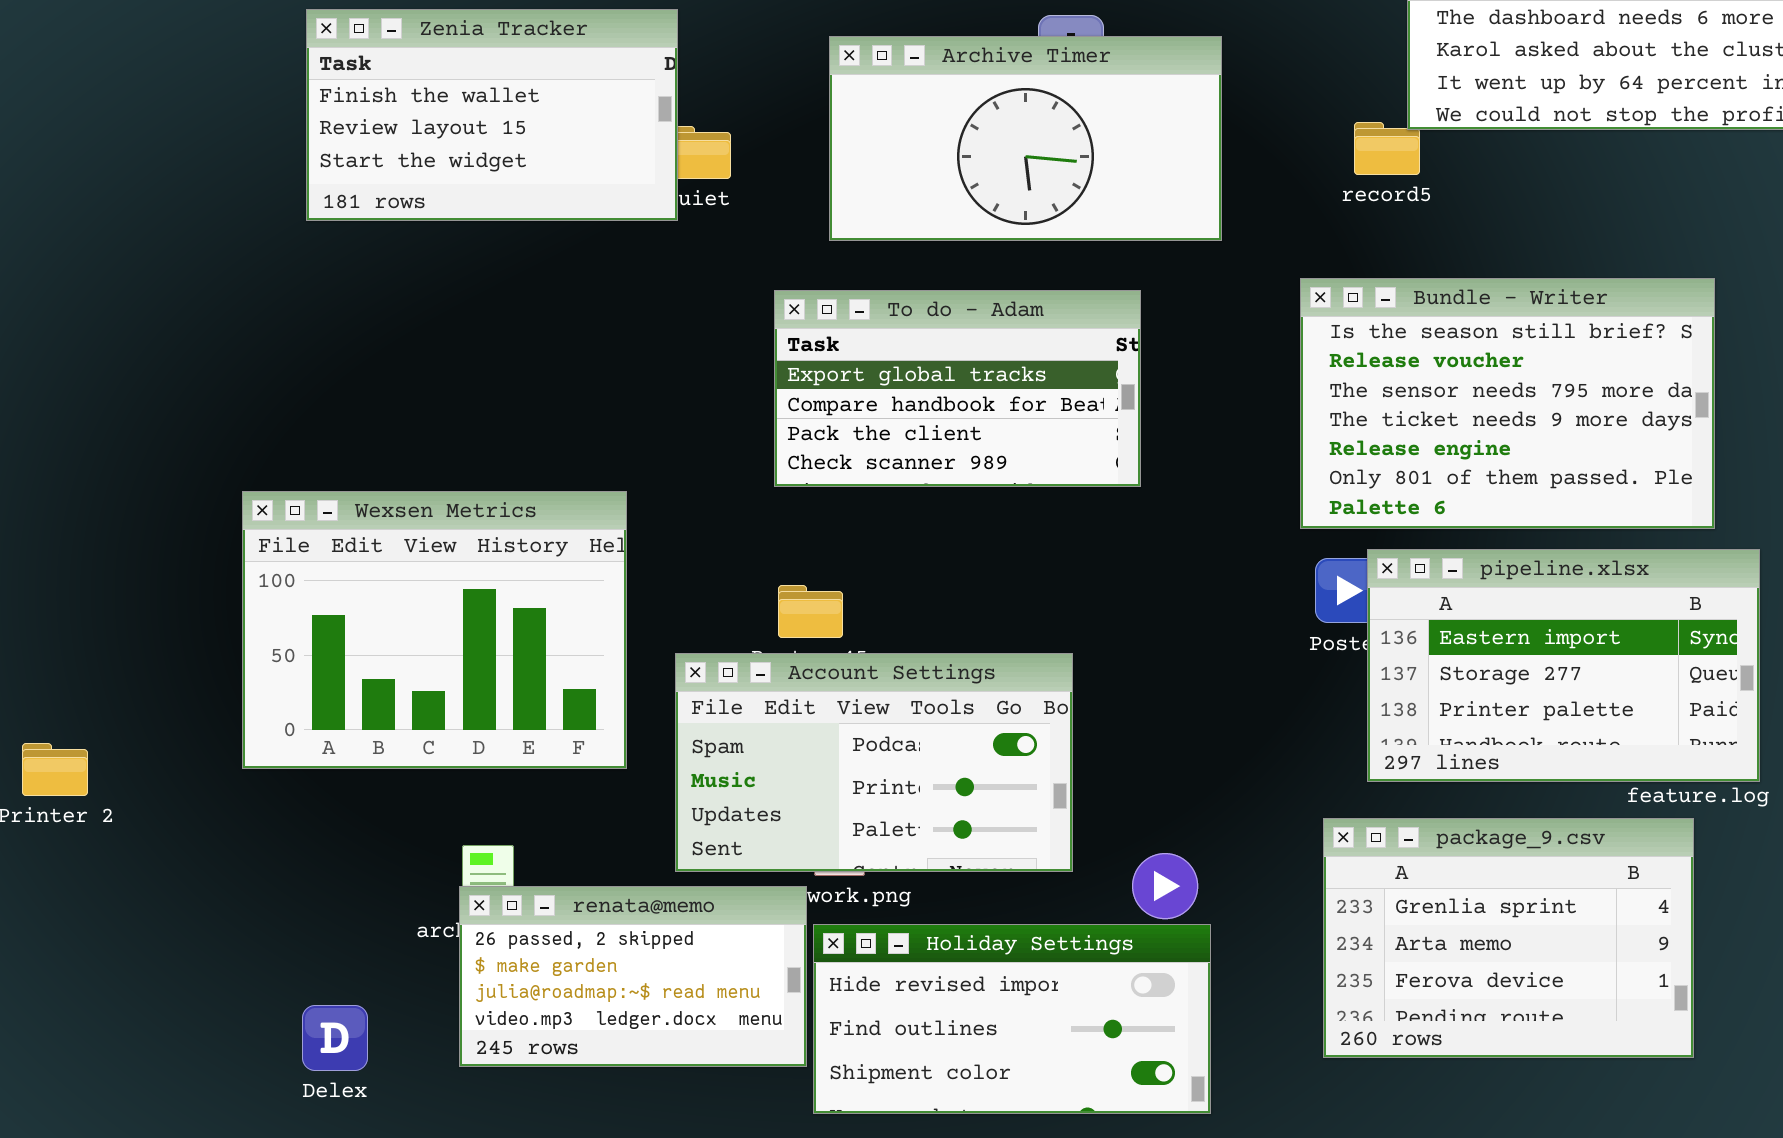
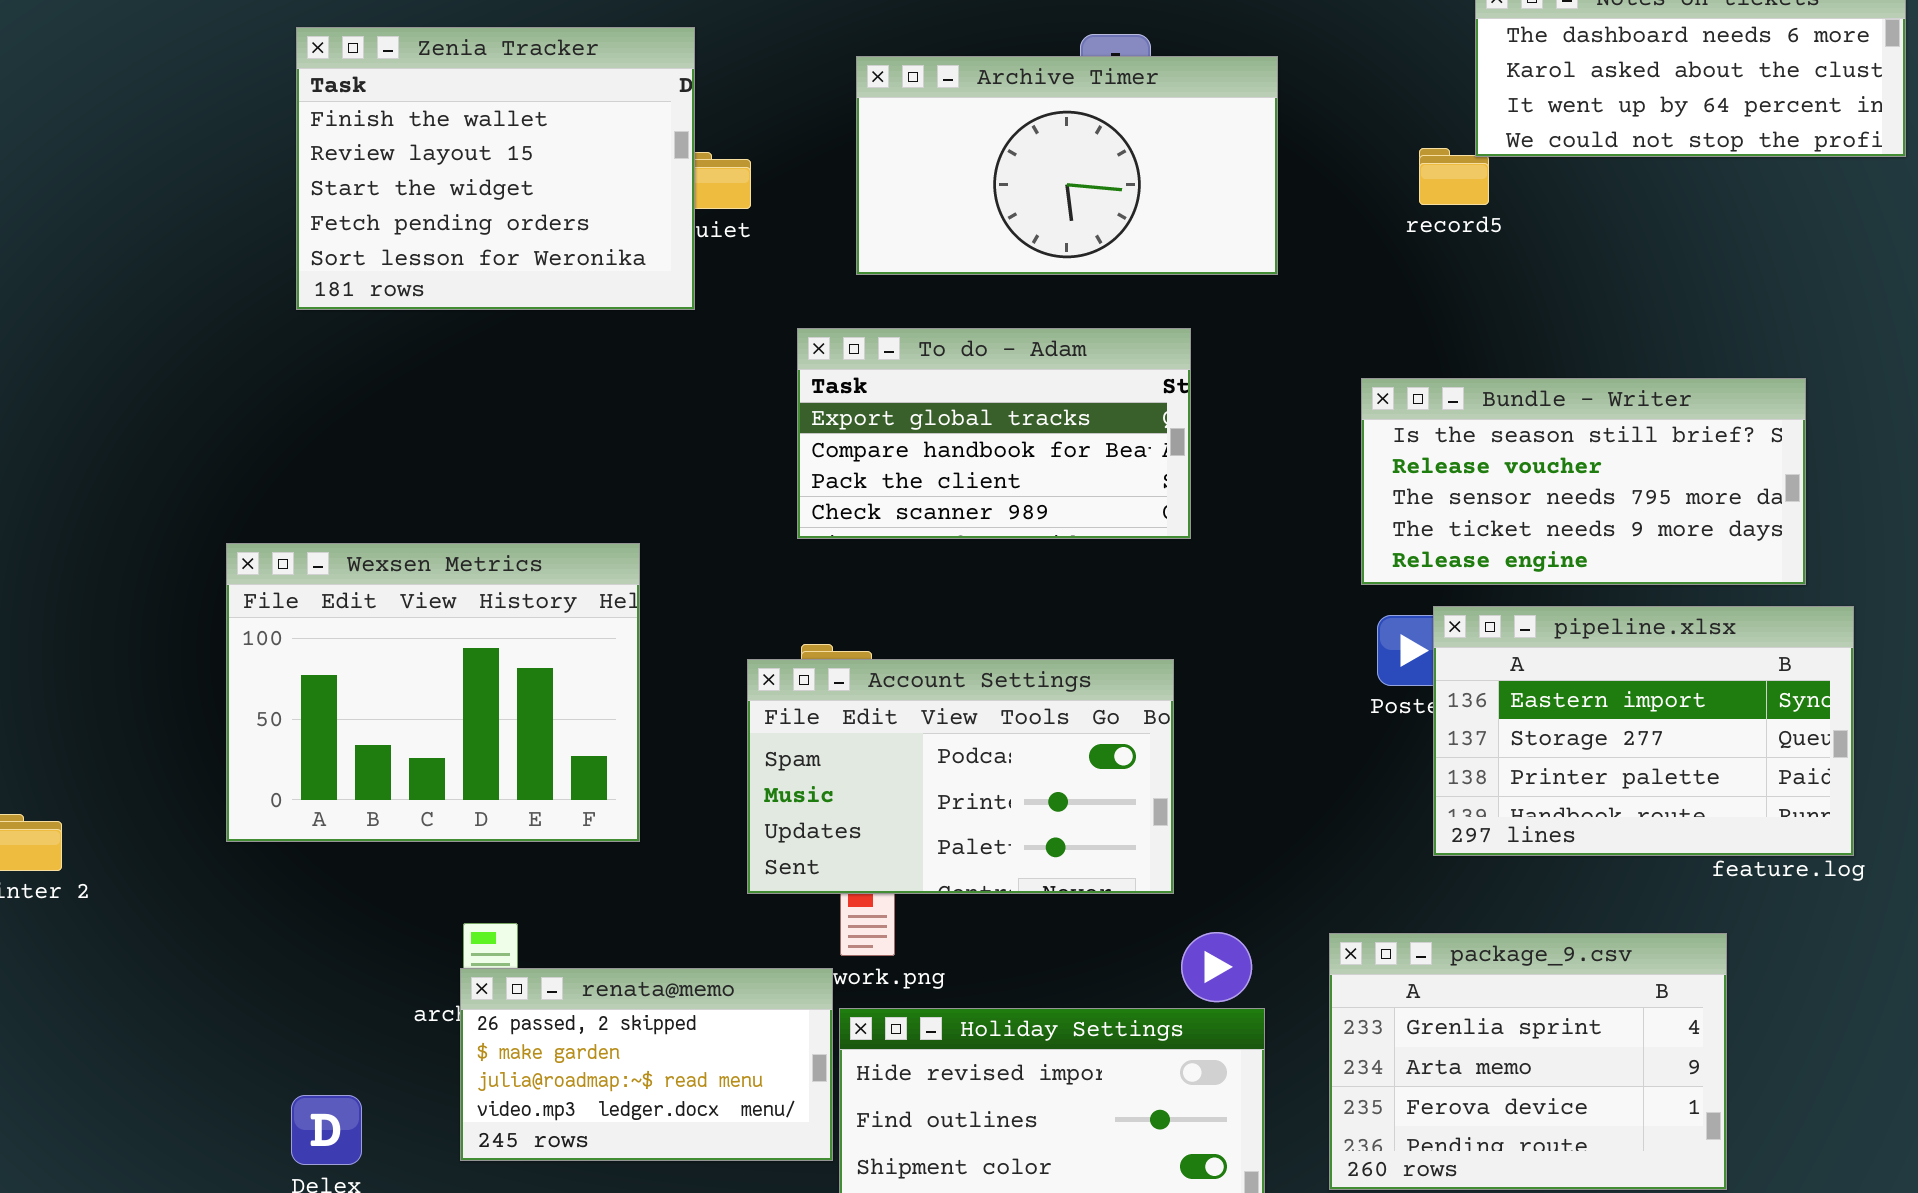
Zenia Tracker: [306,9,678,221] -> [296,27,695,310], resized
Bundle - Writer: [1300,278,1715,529] -> [1361,378,1806,585], resized
Account Settings: [675,653,1073,872] -> [747,659,1174,894], moved
package_9.csv: [1323,818,1694,1058] -> [1329,933,1727,1190], moved

